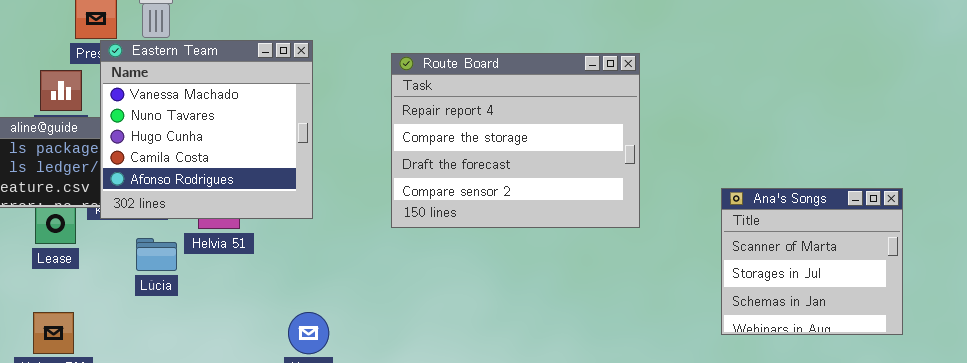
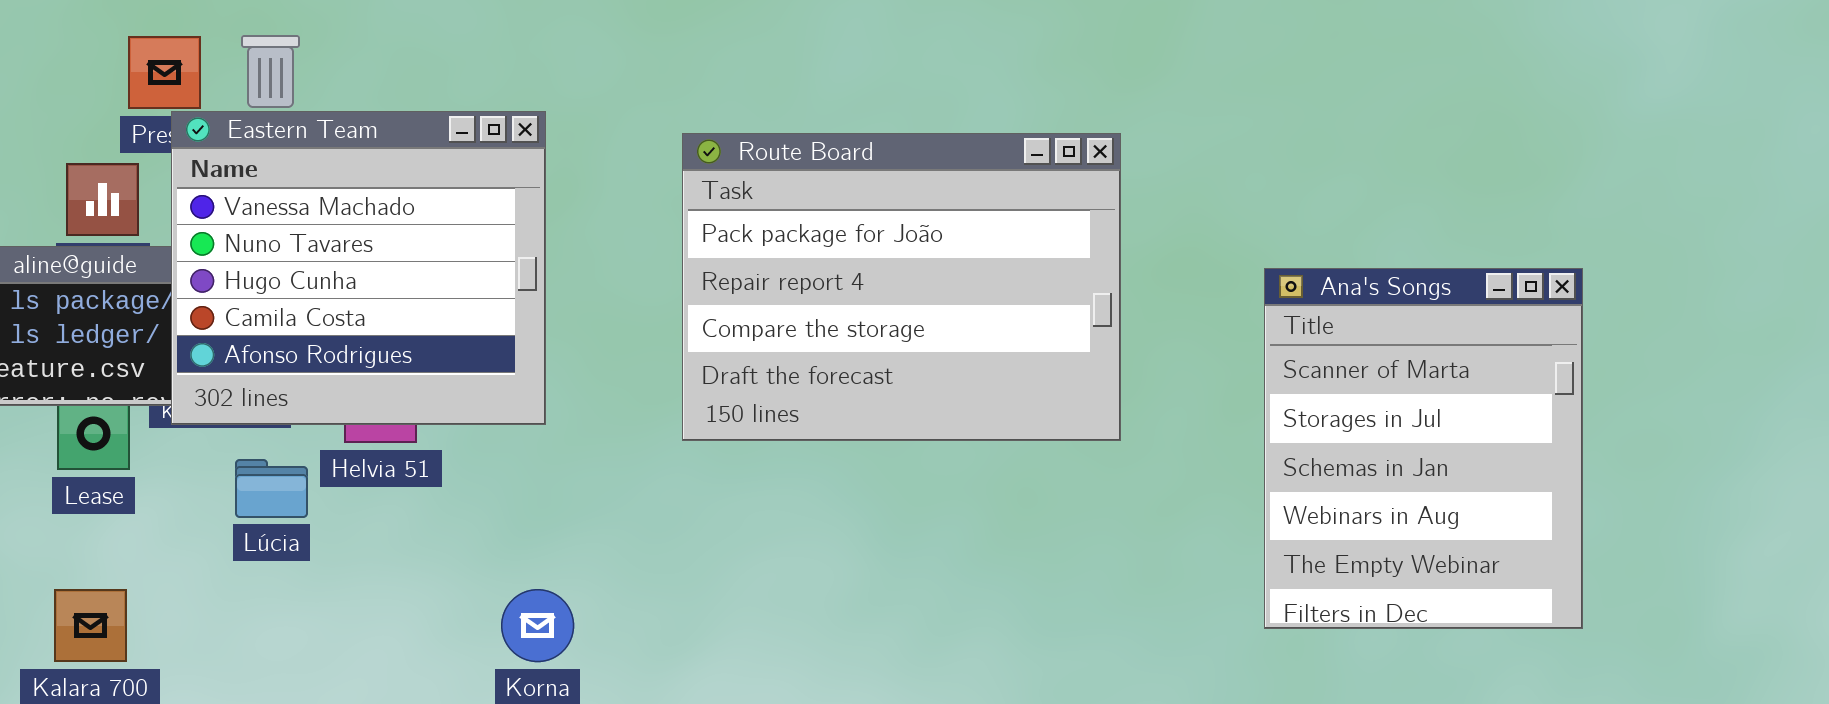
Route Board: [391,53,640,228] -> [682,133,1121,441], scrolled up 1 row
Ana's Songs: [721,188,903,335] -> [1264,268,1583,629], resized

